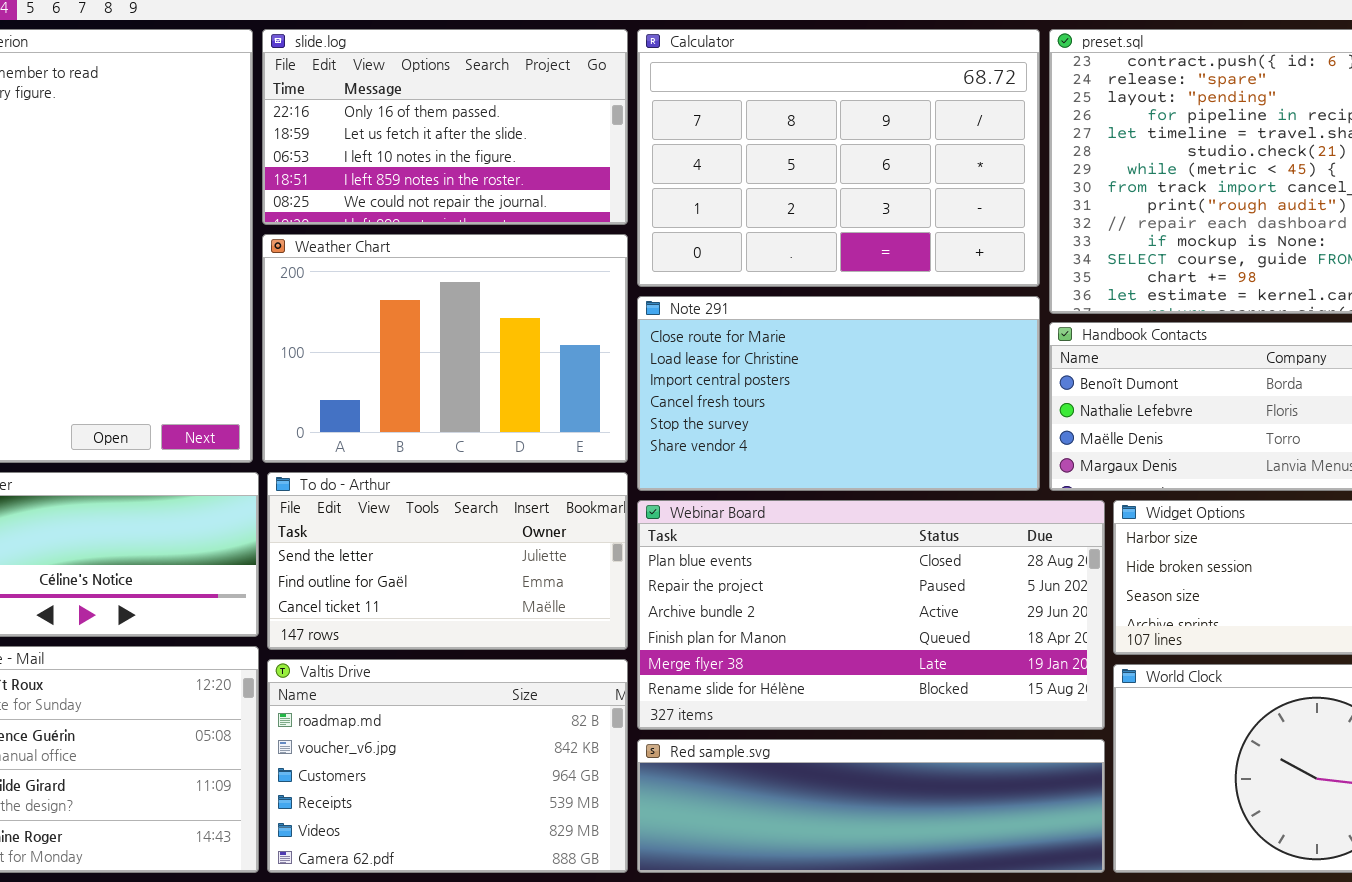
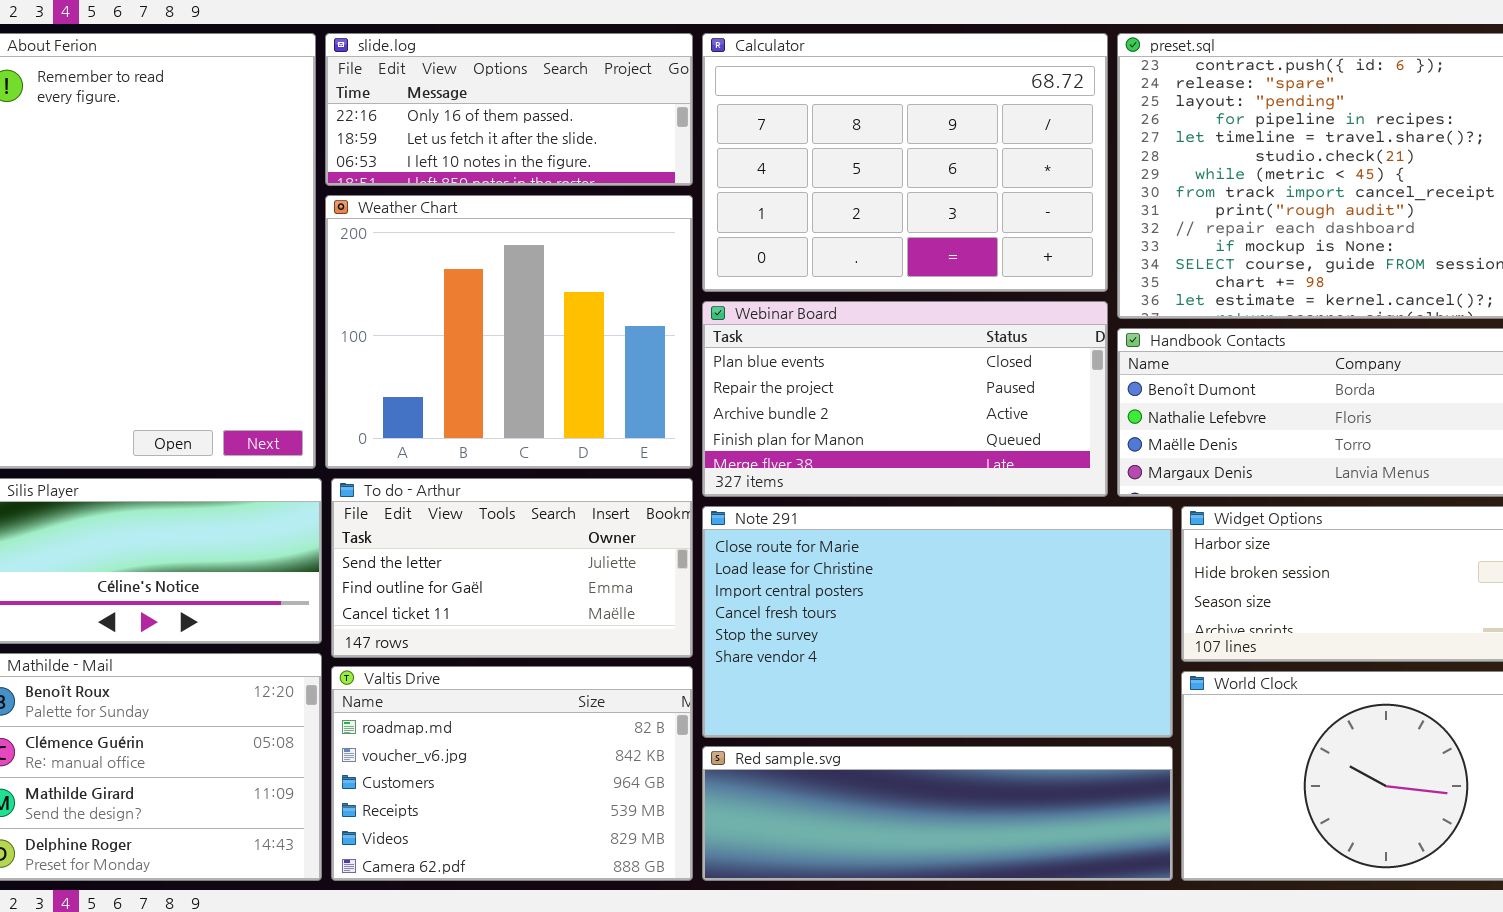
slide.log: [262,29,628,225] -> [325,33,693,186], resized
Weather Chart: [262,234,628,463] -> [325,195,693,469], resized
Note 291: [637,296,1040,491] -> [702,506,1173,738], moved, resized
Webinar Board: [637,500,1105,730] -> [702,301,1108,497], moved, resized

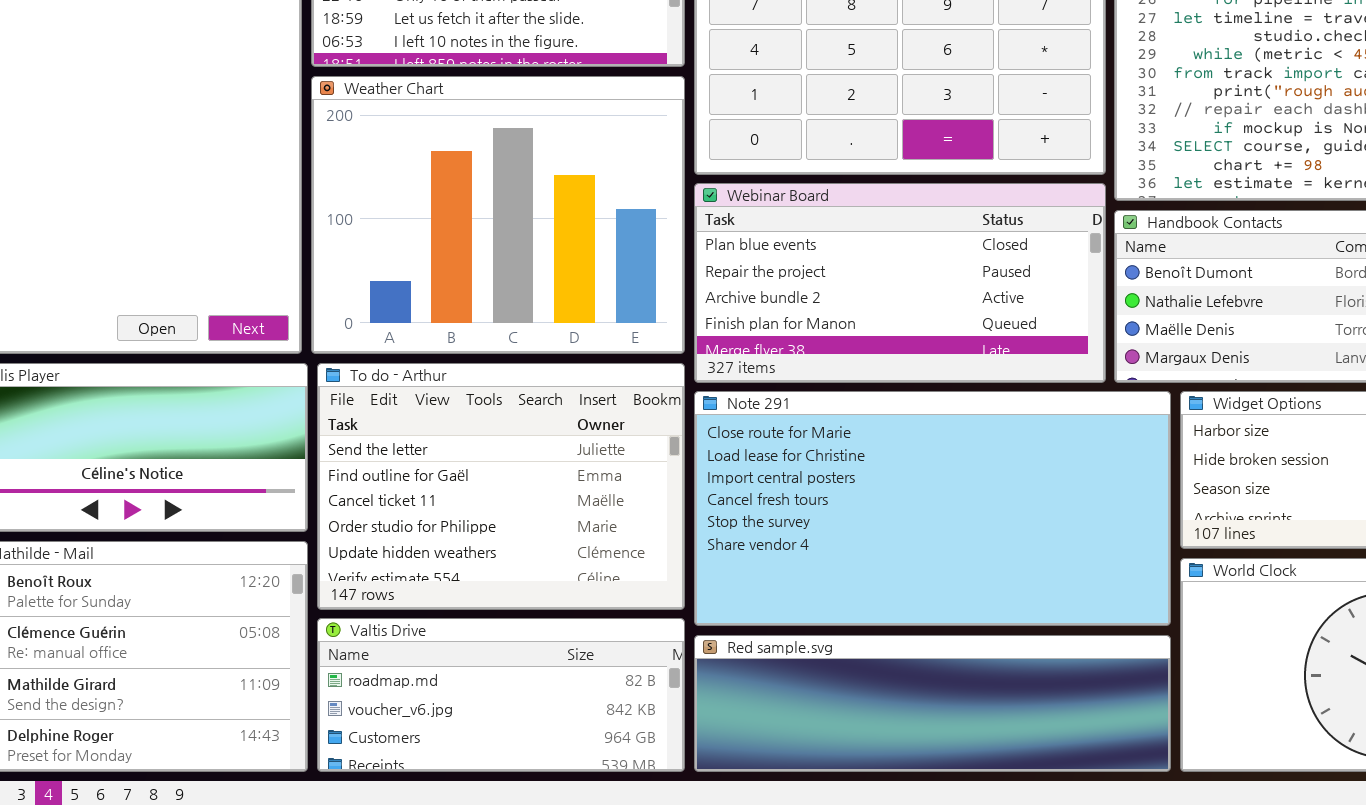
To do - Arthur: [331,478,693,658] -> [317,363,685,610], resized
Valtis Drive: [331,666,693,881] -> [317,618,685,772], resized

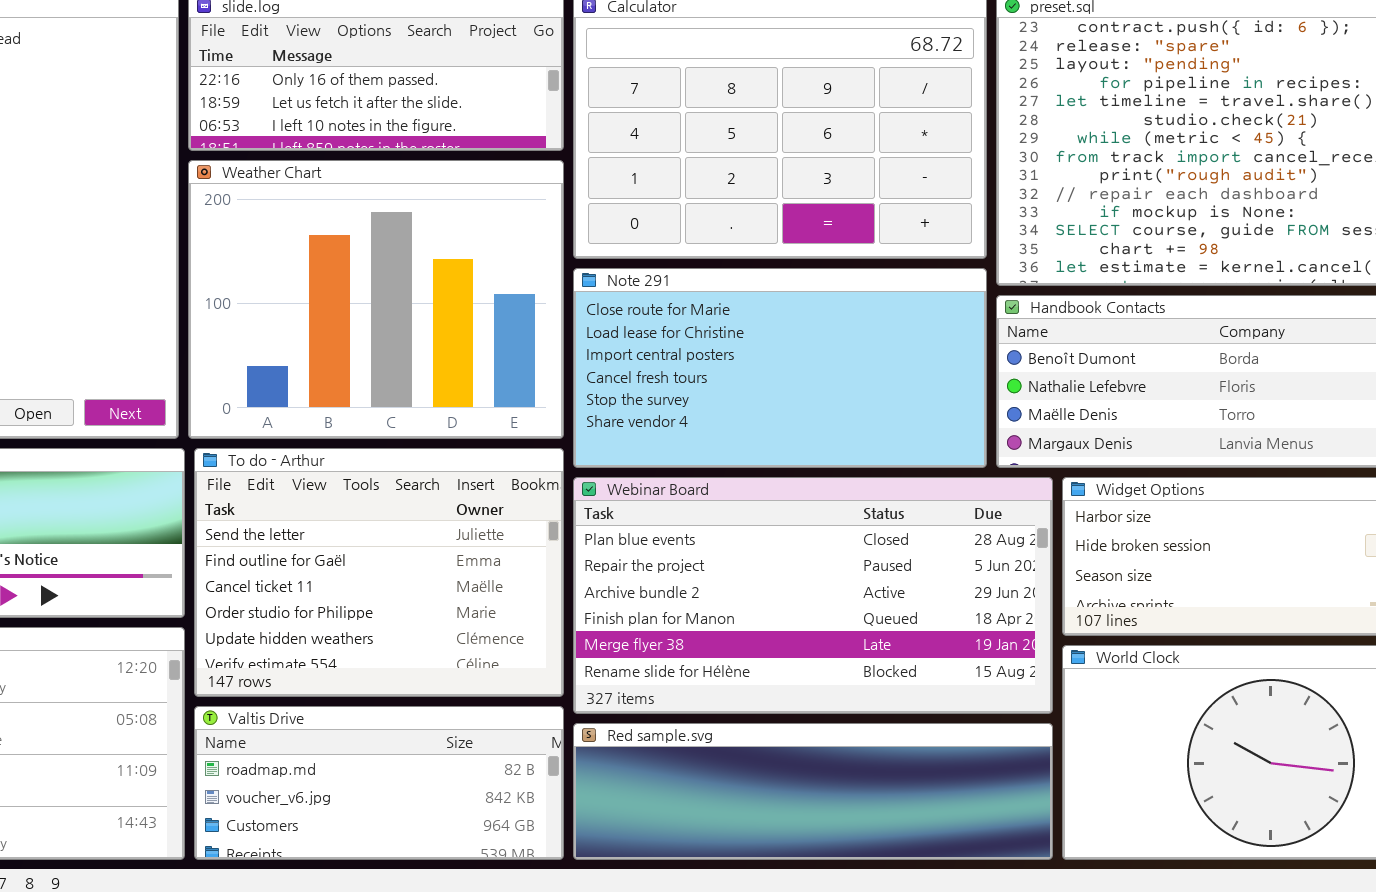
Webinar Board: [694,183,1106,383] -> [573,477,1053,714], moved, resized
Note 291: [694,391,1171,626] -> [573,268,987,468], moved, resized

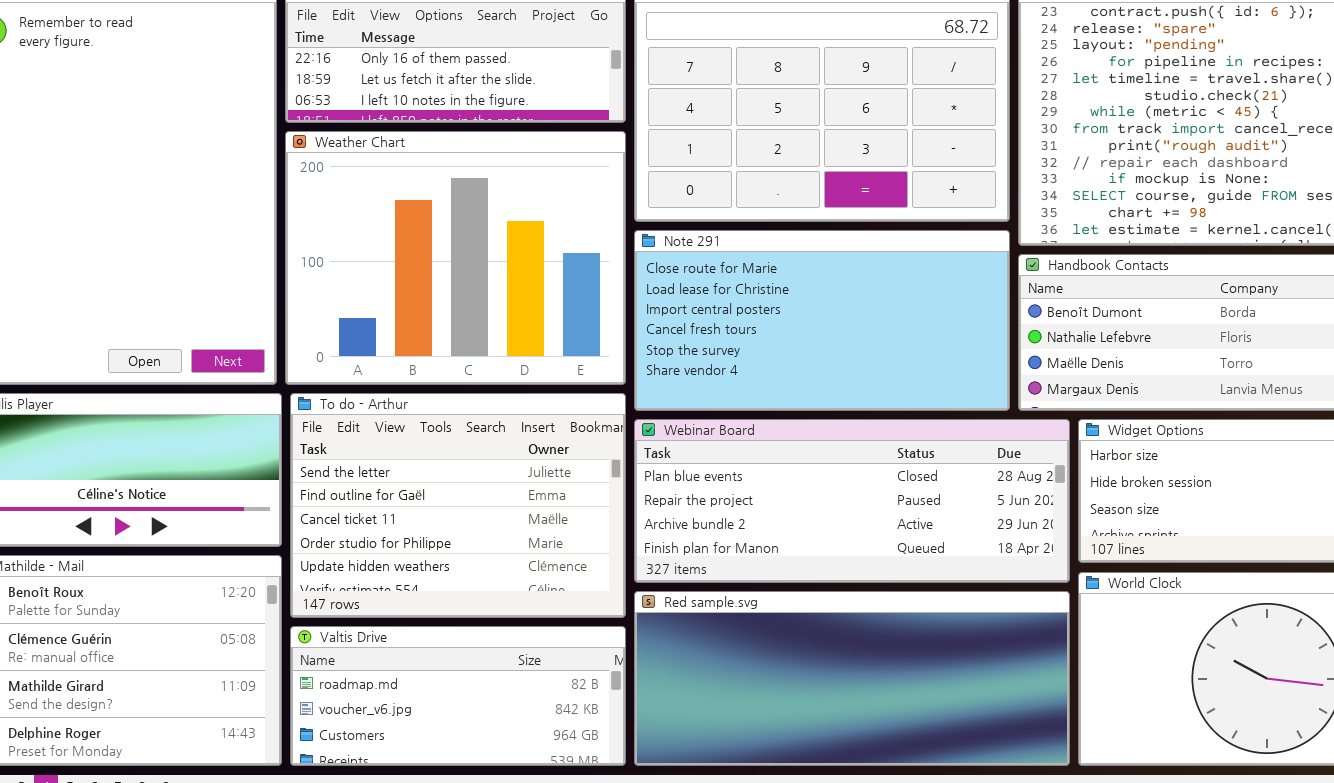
Webinar Board: [573,477,1053,714] -> [634,419,1070,583], resized
Red sample.svg: [573,723,1053,860] -> [634,591,1070,766], resized

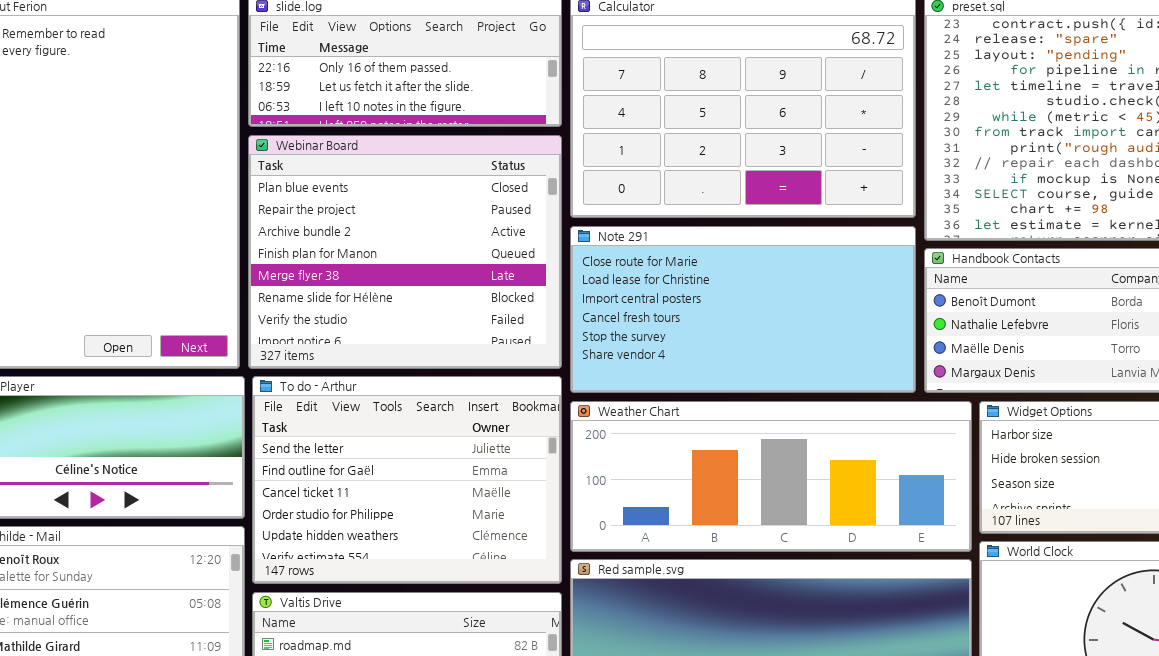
Weather Chart: [285,131,626,385] -> [570,401,972,552], moved, resized
Webinar Board: [634,419,1070,583] -> [248,135,562,369], moved, resized

